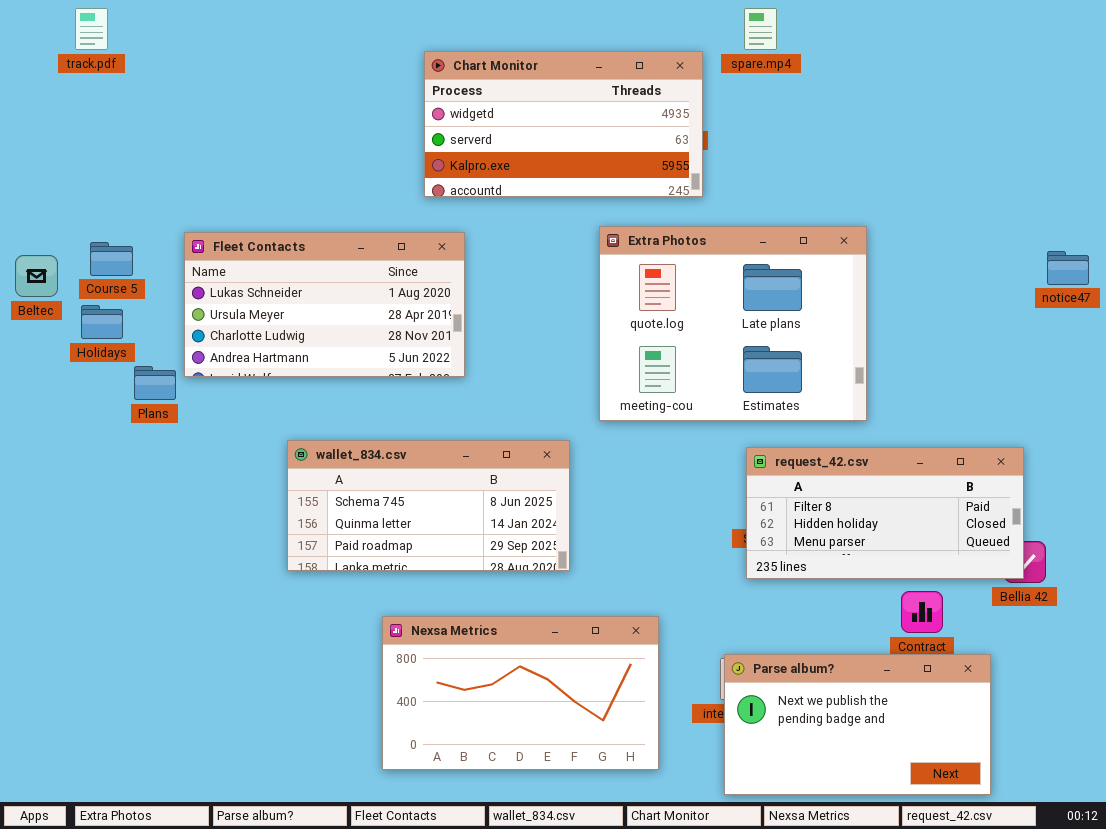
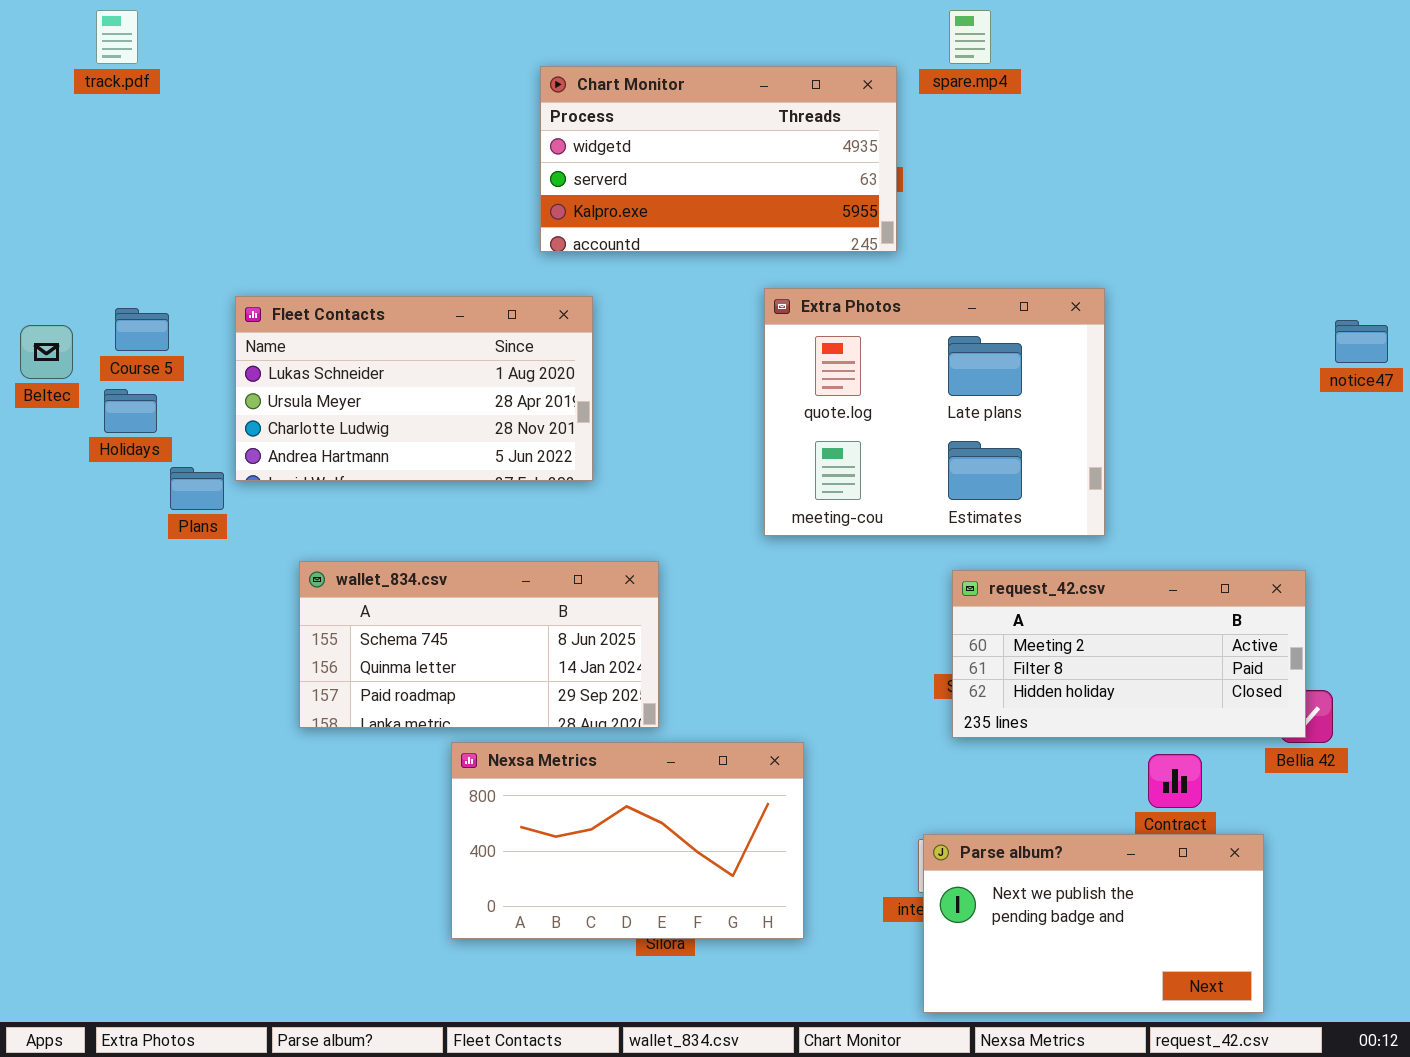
wallet_834.csv: [287,440,570,571] -> [299,561,659,728], moved
request_42.csv: [746,447,1024,579] -> [952,570,1306,738], scrolled up 1 row
Nexsa Metrics: [382,616,659,770] -> [451,742,804,939], moved

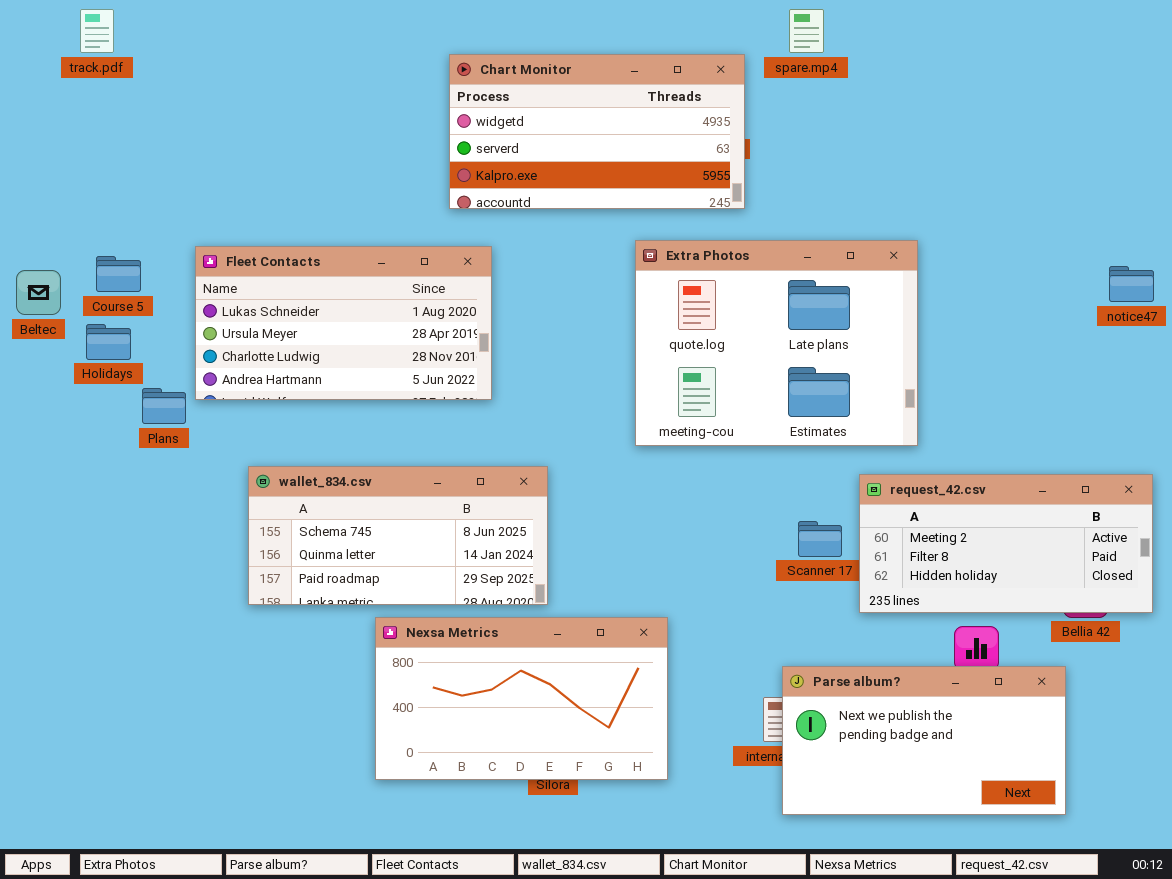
request_42.csv: [952,570,1306,738] -> [859,474,1153,613], moved
Parse album?: [923,834,1264,1013] -> [782,666,1066,815], moved

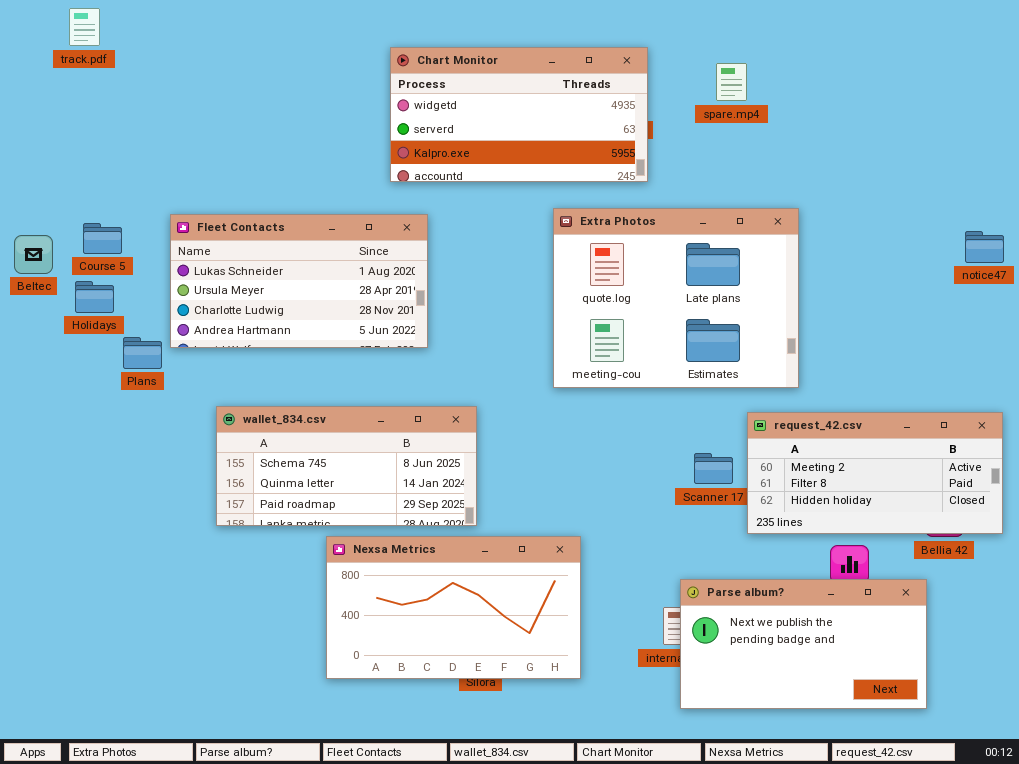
spare.mp4: [789,9,824,53] -> [716,63,747,101], moved

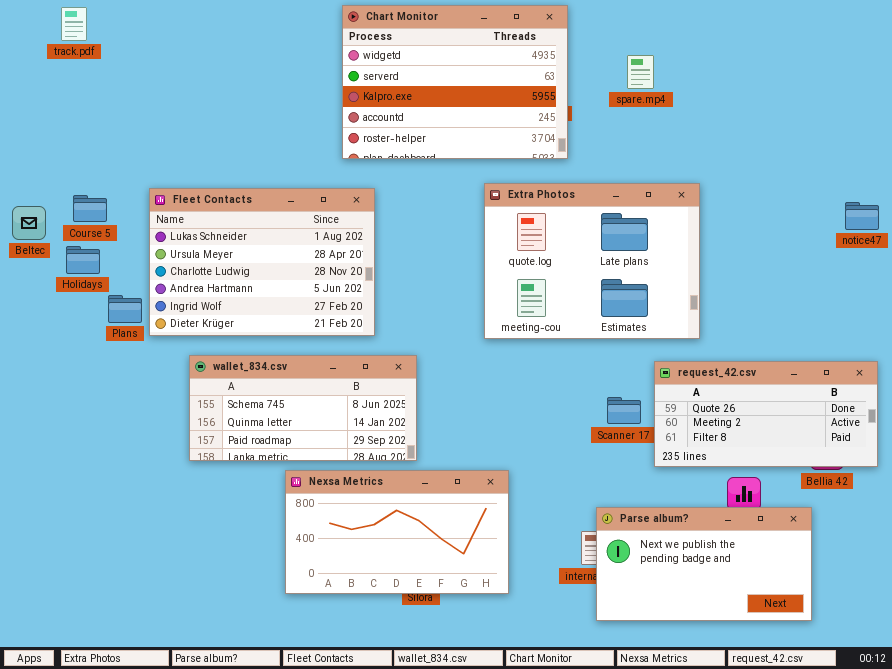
Chart Monitor: [390,47,648,182] -> [342,5,568,159], resized
Fleet Contacts: [170,214,428,348] -> [149,188,375,336], resized
request_42.csv: [747,412,1003,534] -> [654,361,878,467], scrolled up 1 row

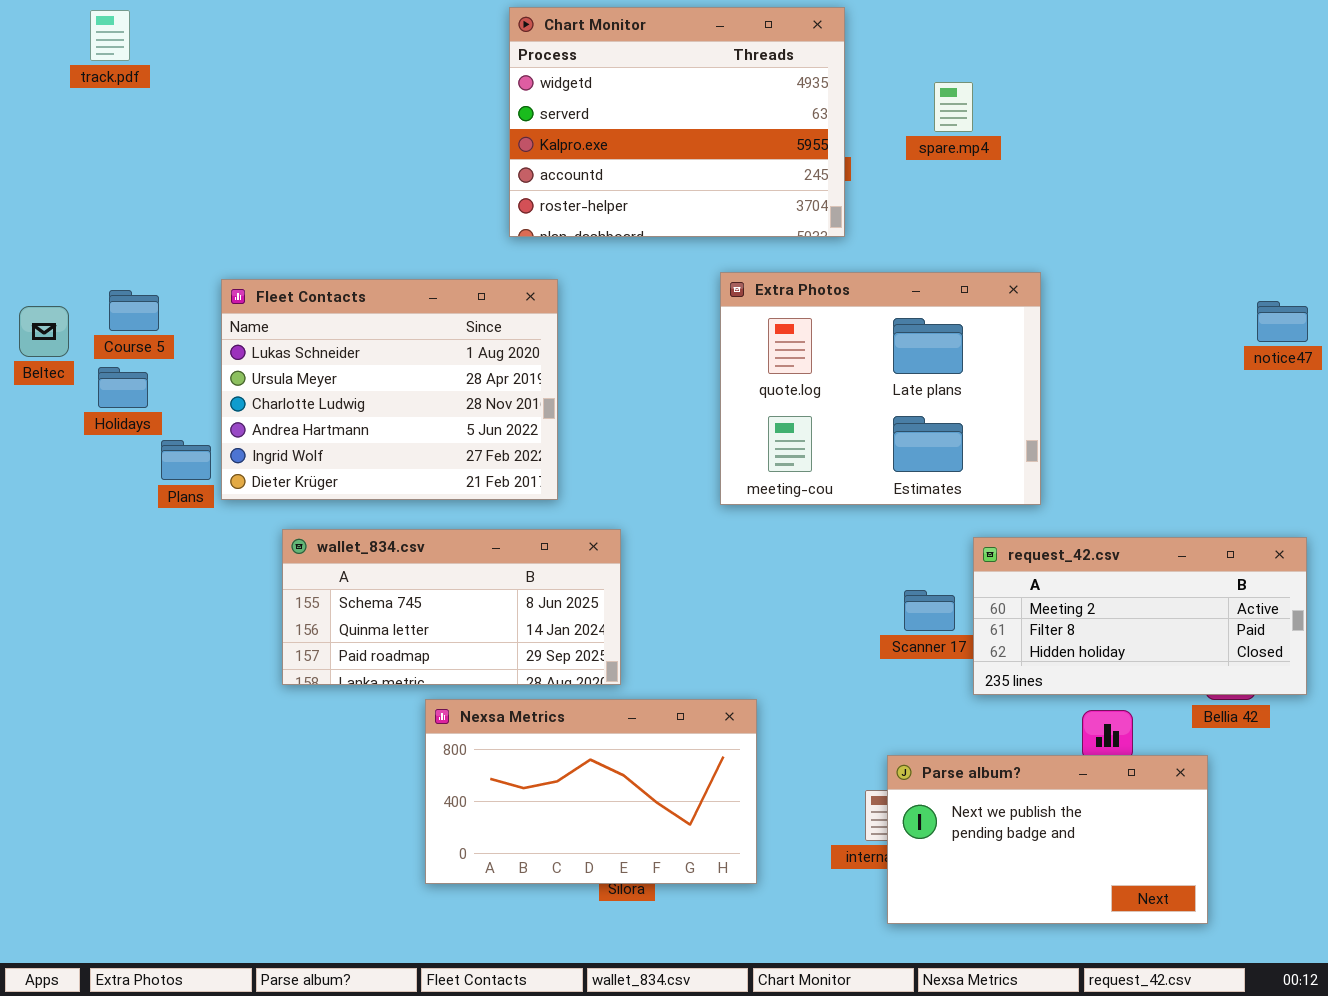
request_42.csv: [654,361,878,467] -> [973,537,1307,695], scrolled down 1 row

